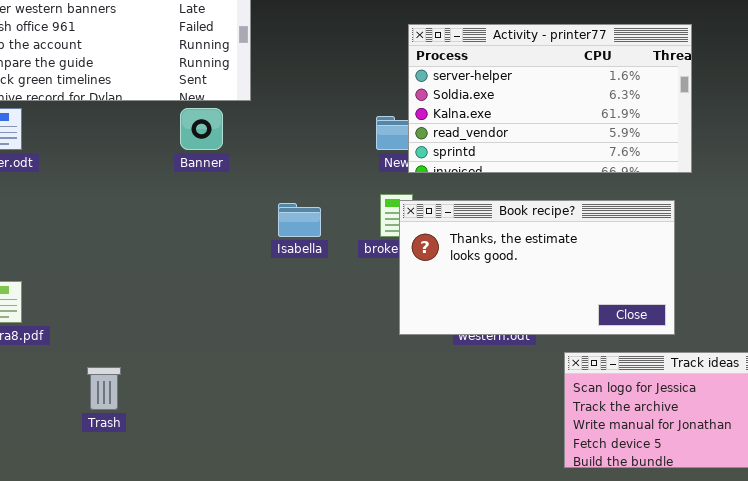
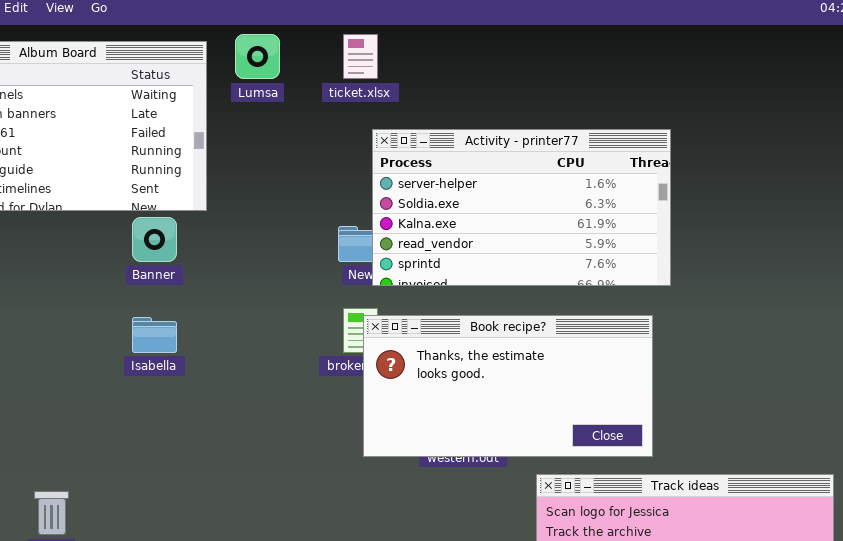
Isabella: [278,203,321,237] -> [132,317,177,353], moved

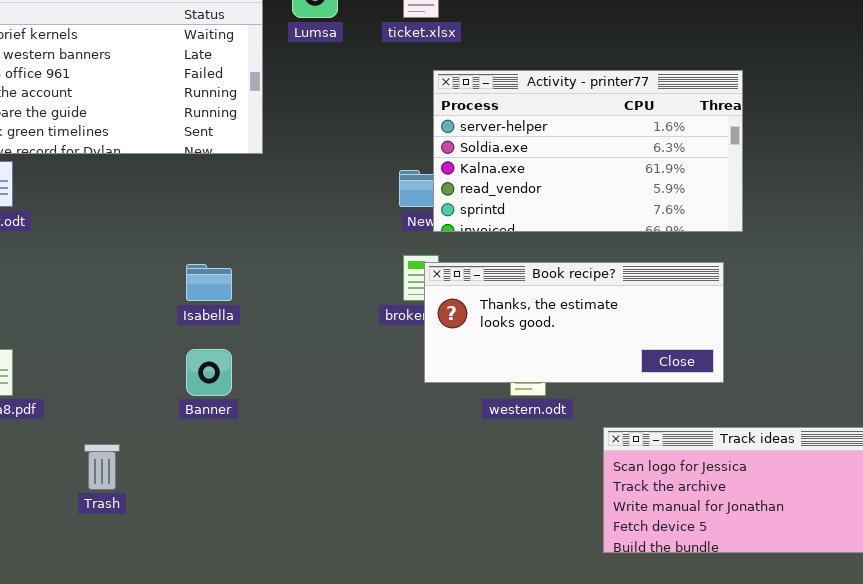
Banner: [132,217,177,262] -> [186,349,232,396], moved
Book recipe?: [363,315,653,457] -> [424,262,724,383], resized

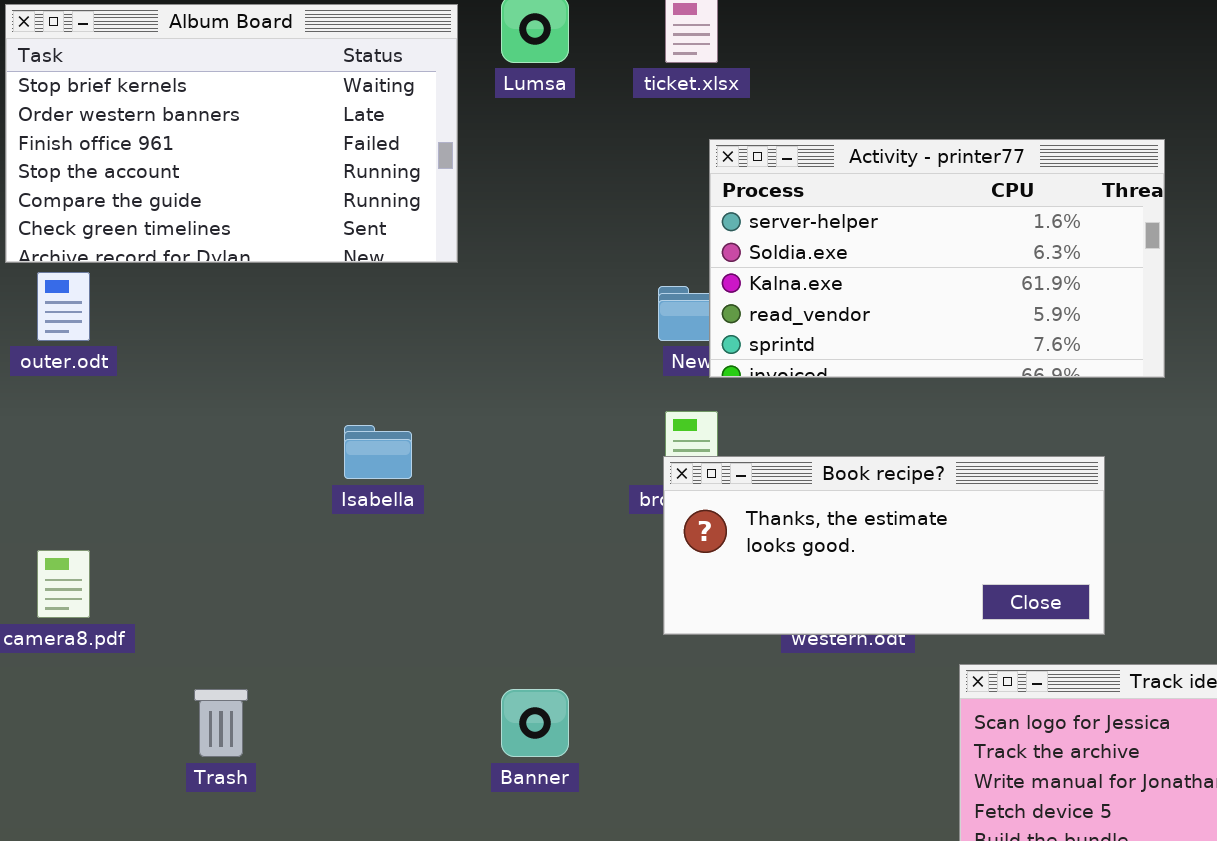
Book recipe?: [424,262,724,383] -> [663,456,1105,635], moved
Banner: [186,349,232,396] -> [501,689,569,757], moved

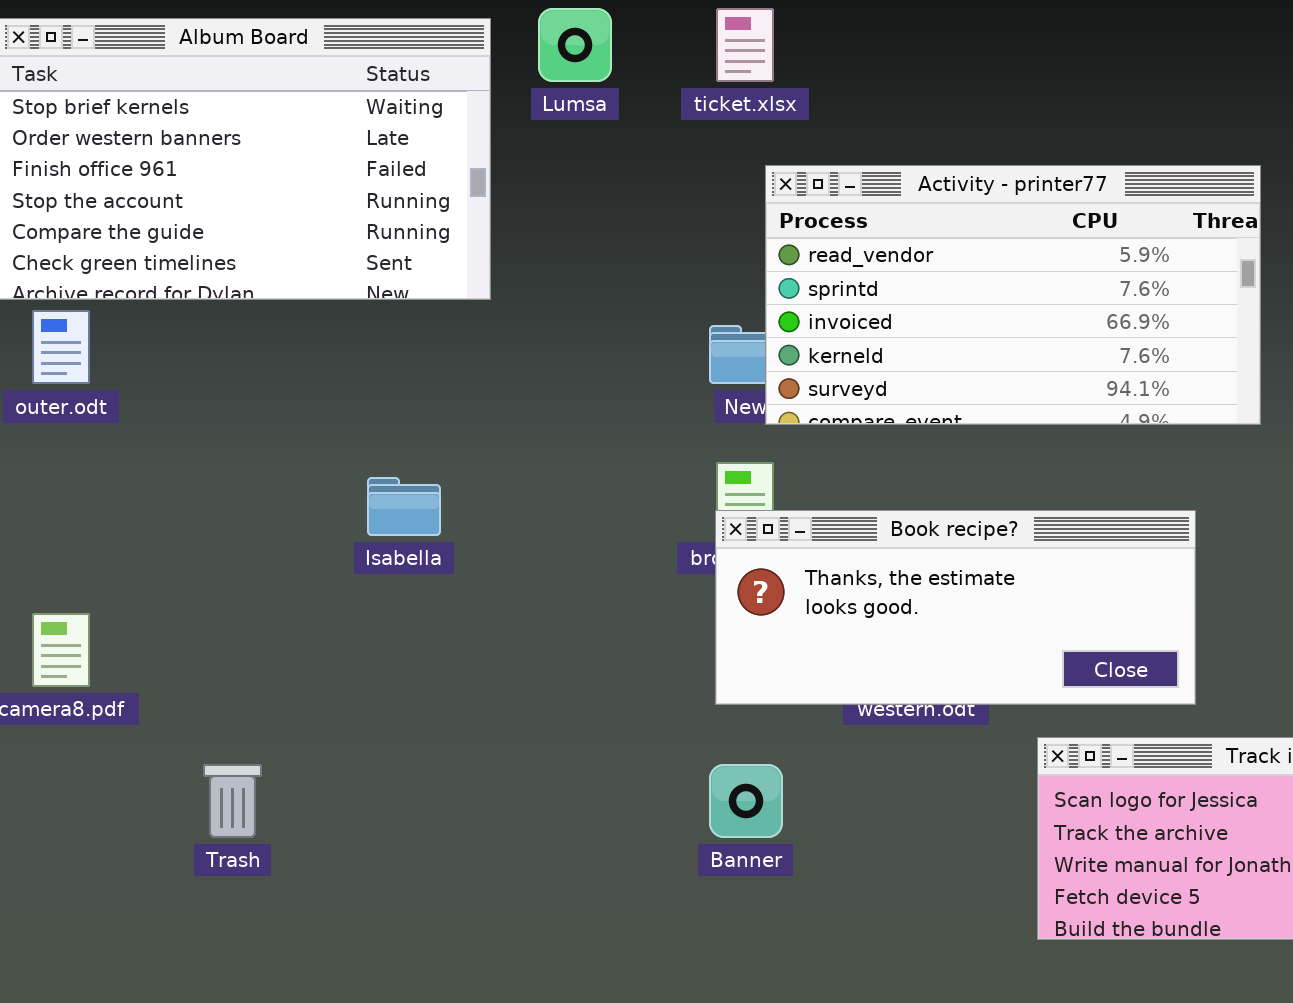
Activity - printer77: [709,139,1165,378] -> [765,165,1261,425], scrolled down 3 rows
Banner: [501,689,569,757] -> [709,764,783,838], moved

